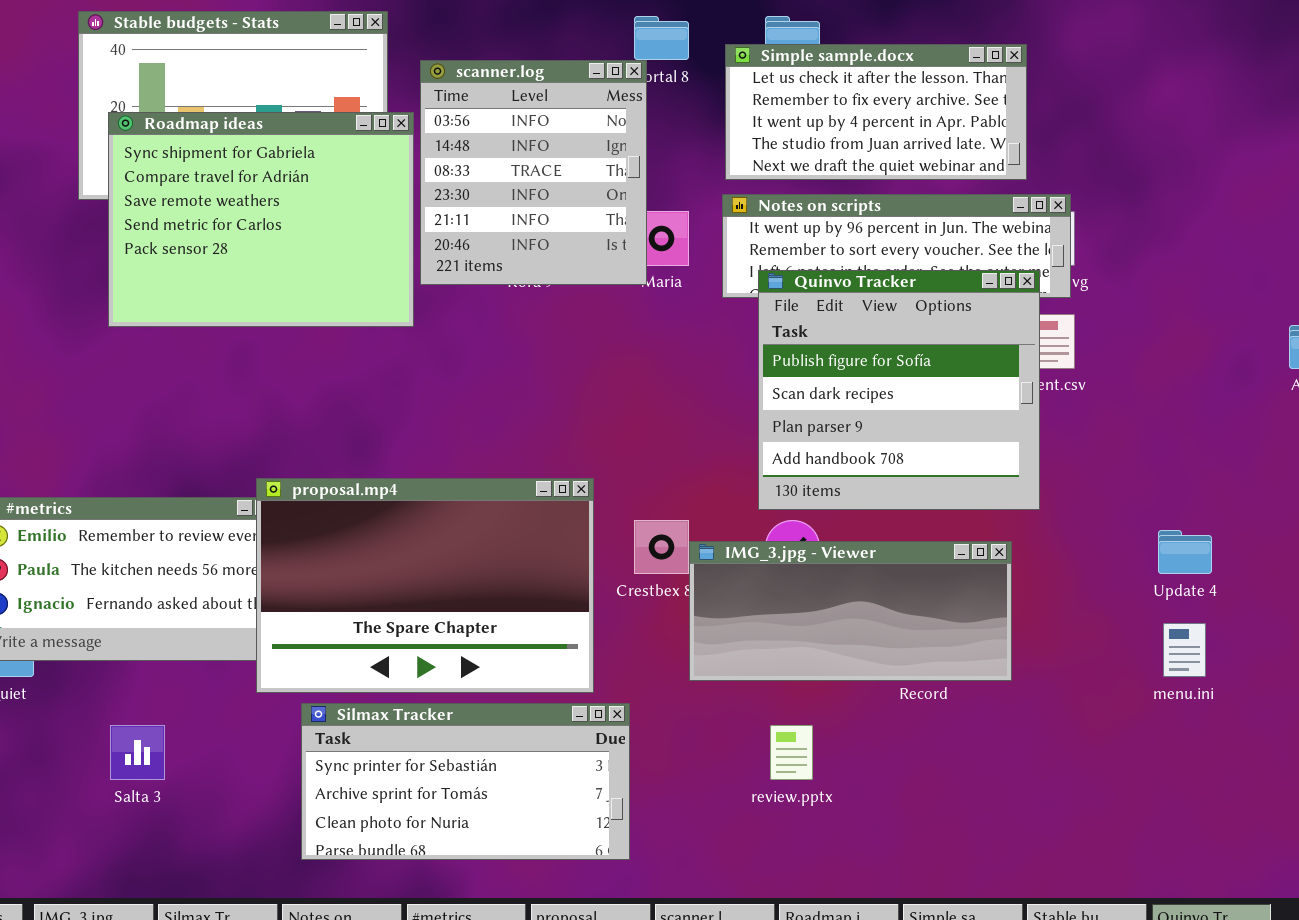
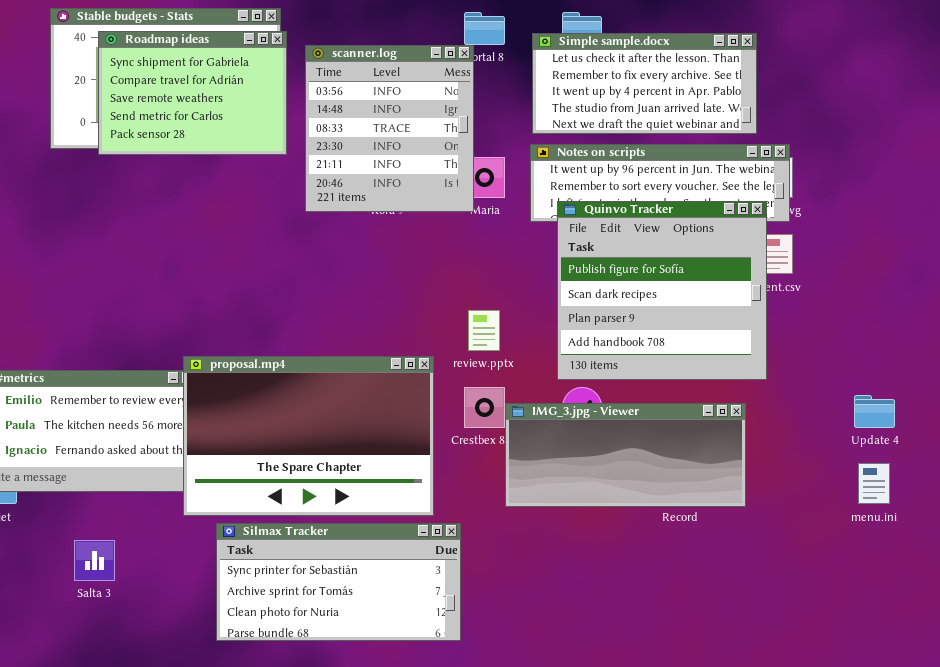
Roadmap ideas: [108,112,414,327] -> [98,31,287,155], moved, resized
review.pptx: [770,725,813,780] -> [468,310,500,351], moved

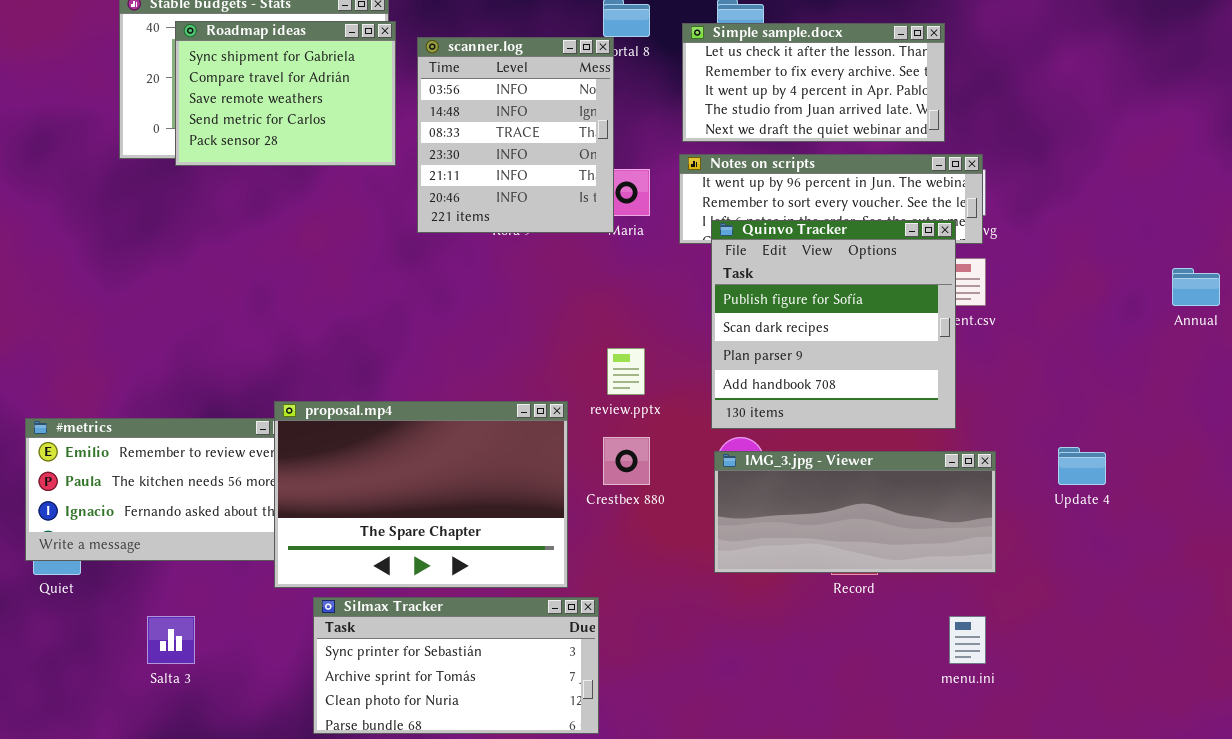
IMG_3.jpg - Viewer: [505,403,746,507] -> [714,451,996,573], moved
menu.ini: [858,463,890,504] -> [949,616,986,664], moved

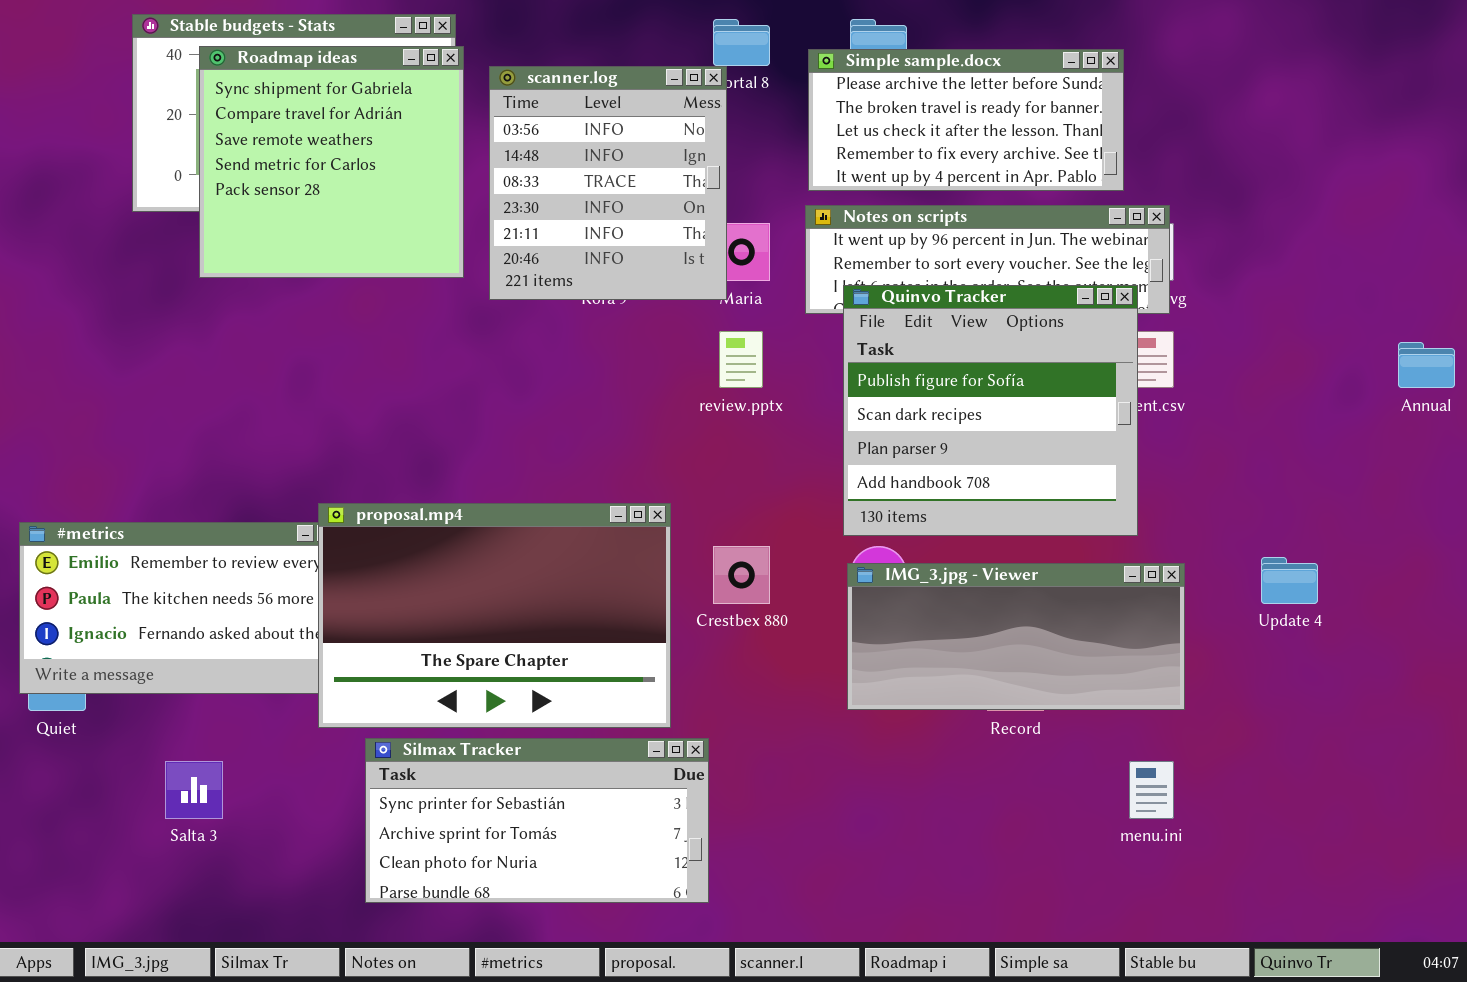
Roadmap ideas: [175,21,396,166] -> [199,46,464,278], resized
Simple sample.docx: [682,23,945,142] -> [808,49,1124,191], scrolled up 2 rows
review.pptx: [607,348,645,395] -> [719,331,763,388], moved

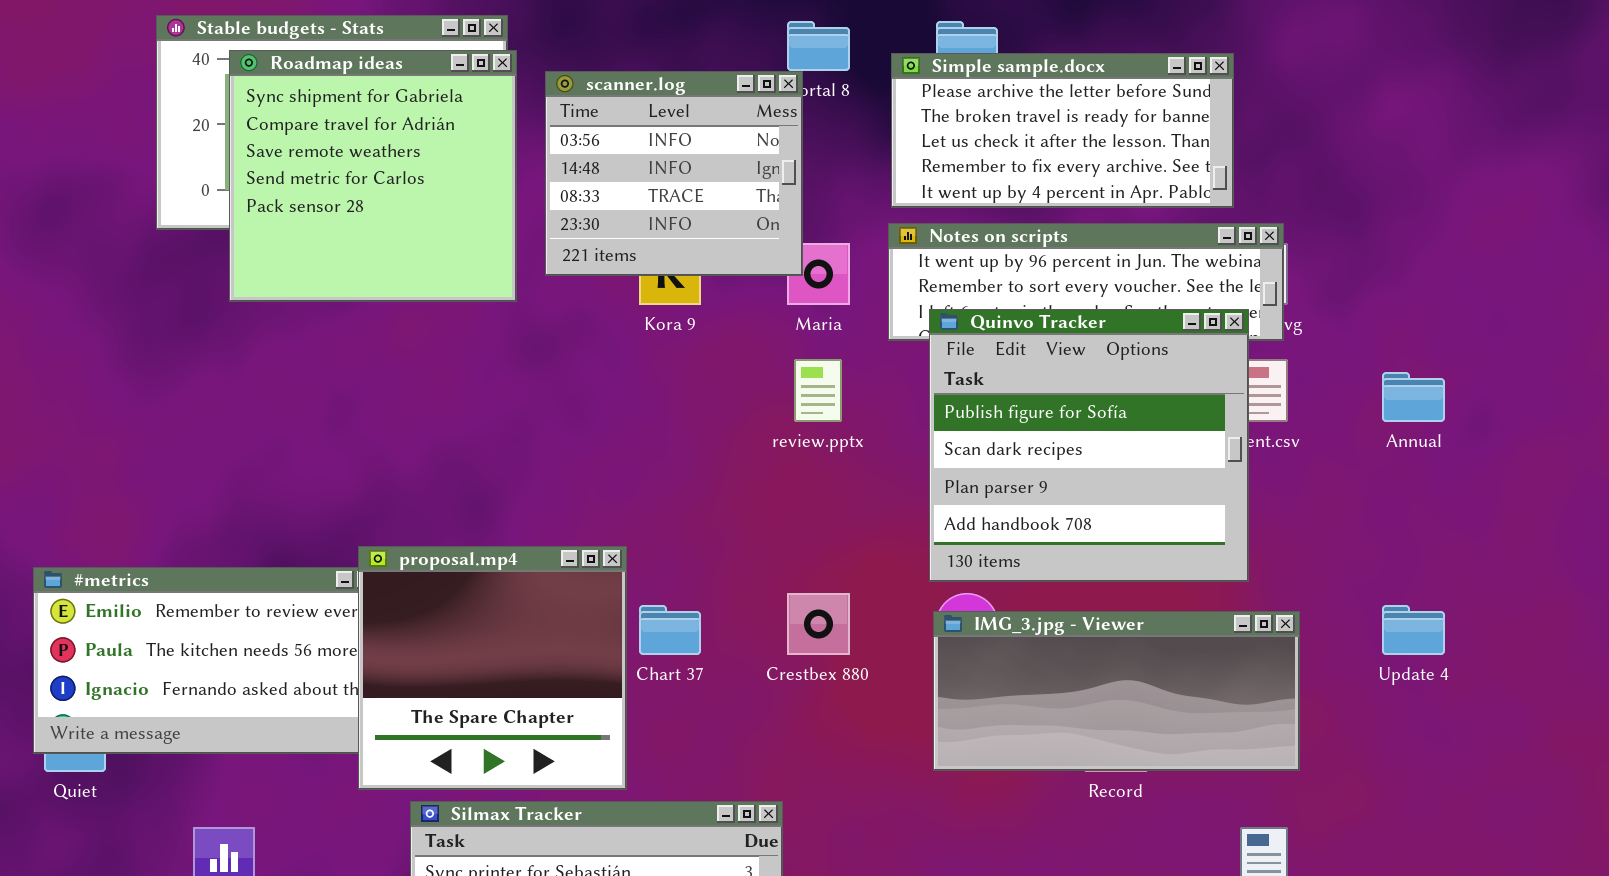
scanner.log: [489,66,727,300] -> [545,71,803,276], resized
Annual: [1398,342,1455,388] -> [1382,372,1445,422], moved
proposal.mp4: [318,503,671,728] -> [358,546,627,790], resized

